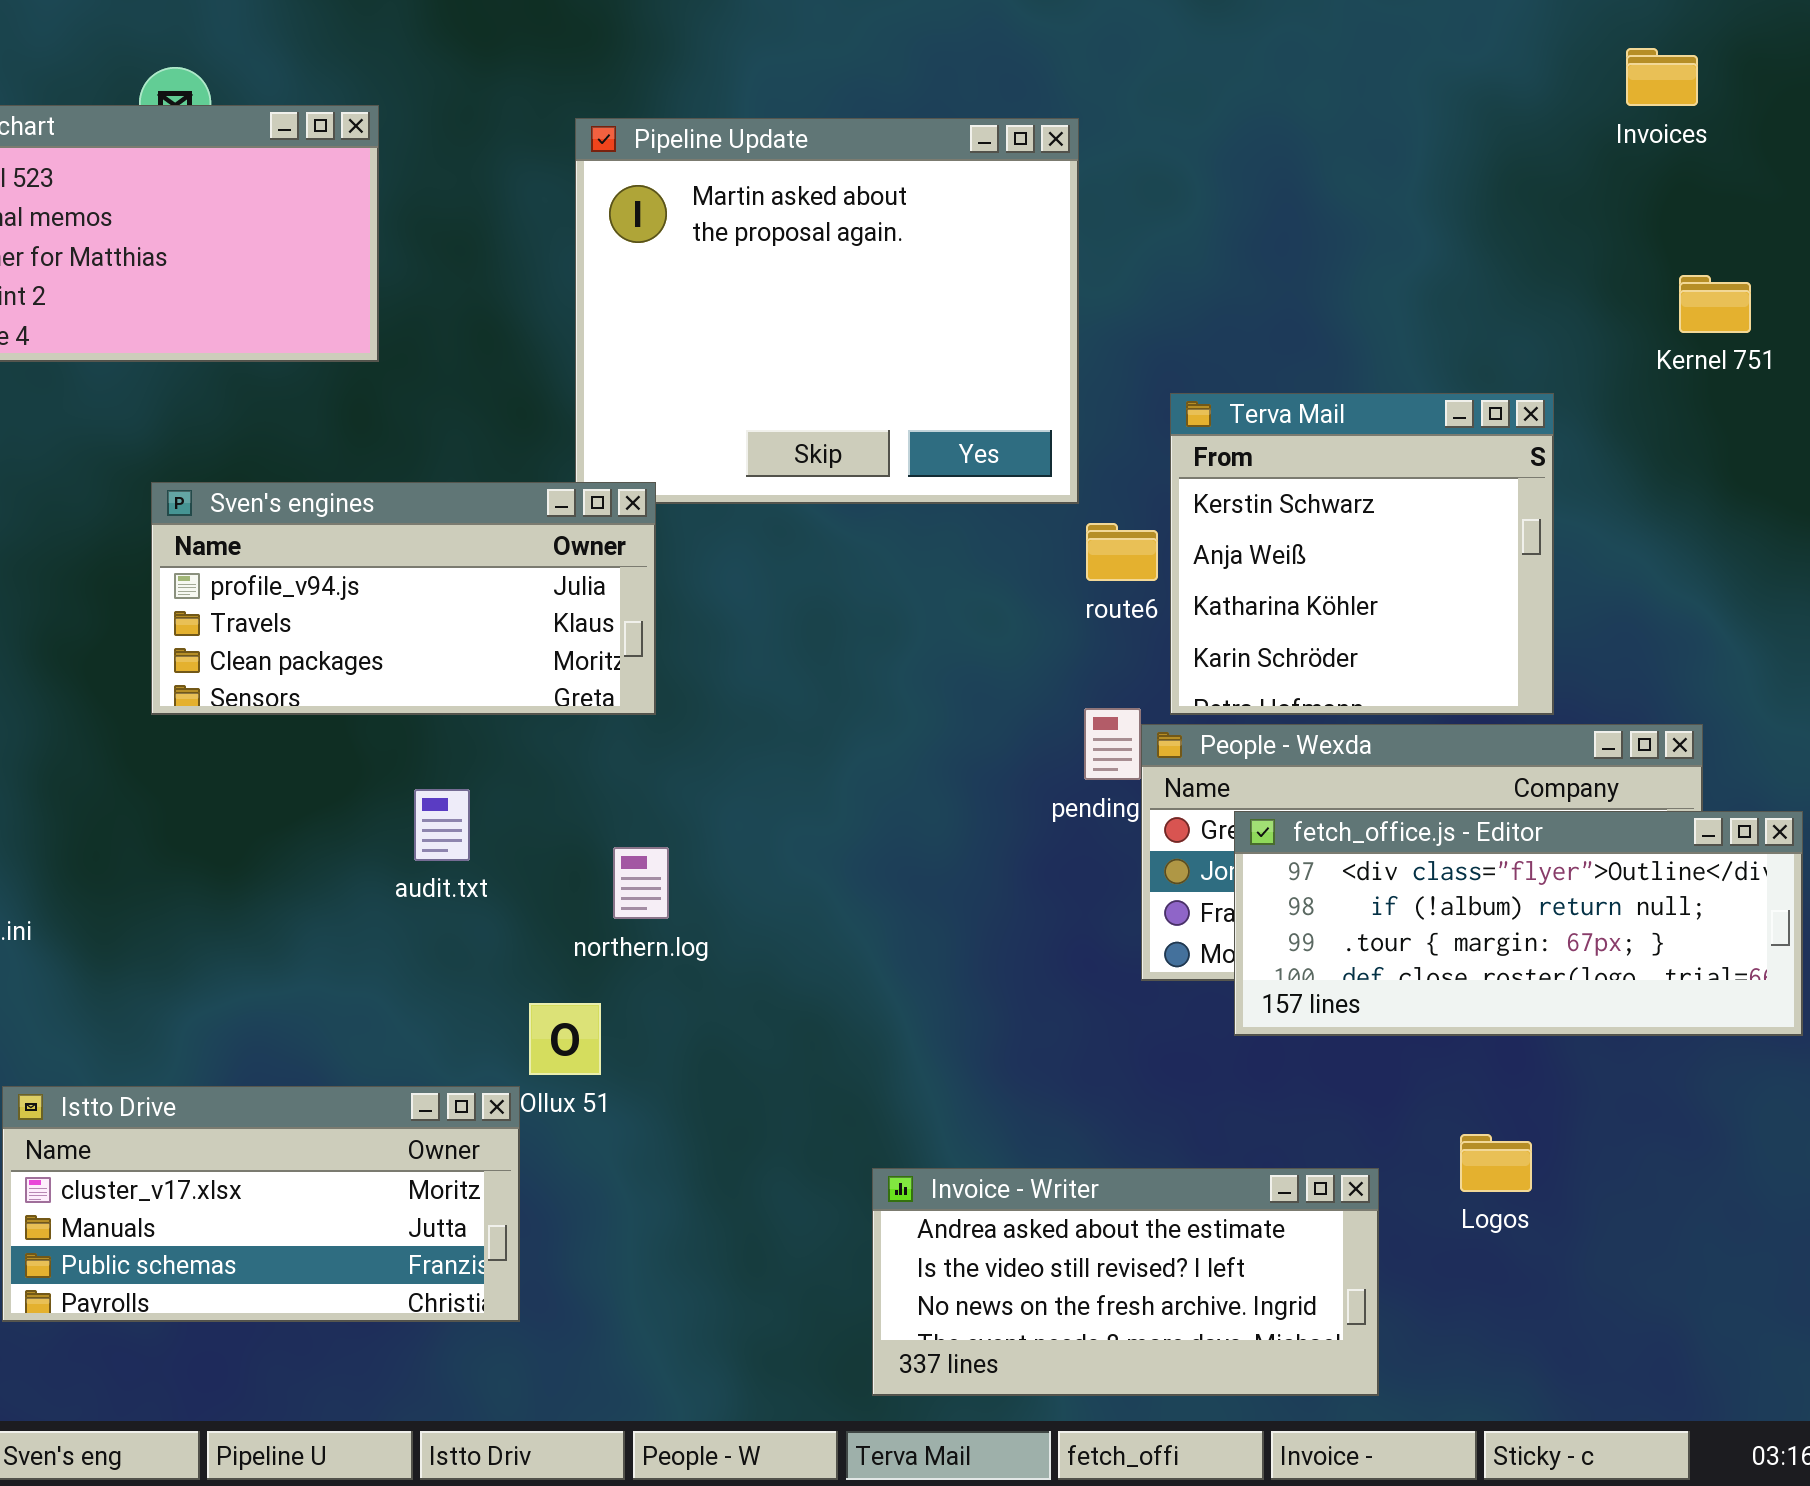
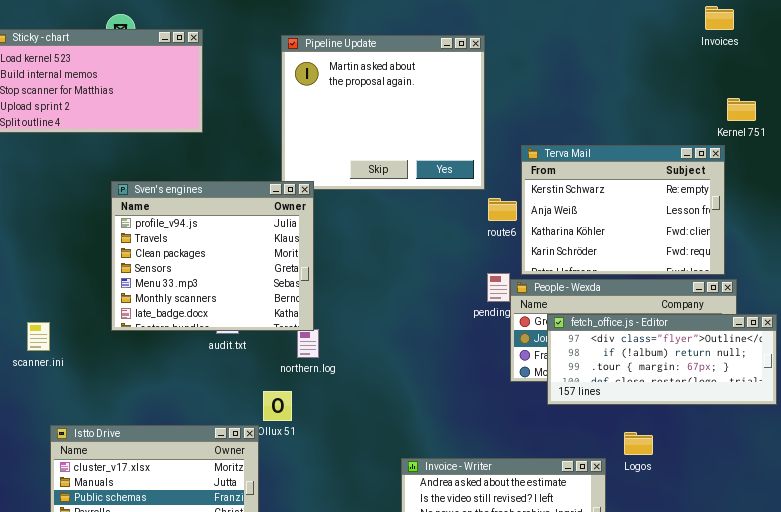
Terva Mail: [1170,393,1554,715] -> [521,145,725,275], resized
Sven's engines: [151,482,656,715] -> [111,181,314,331], resized
Logos: [1460,1134,1532,1192] -> [624,432,653,455], moved

